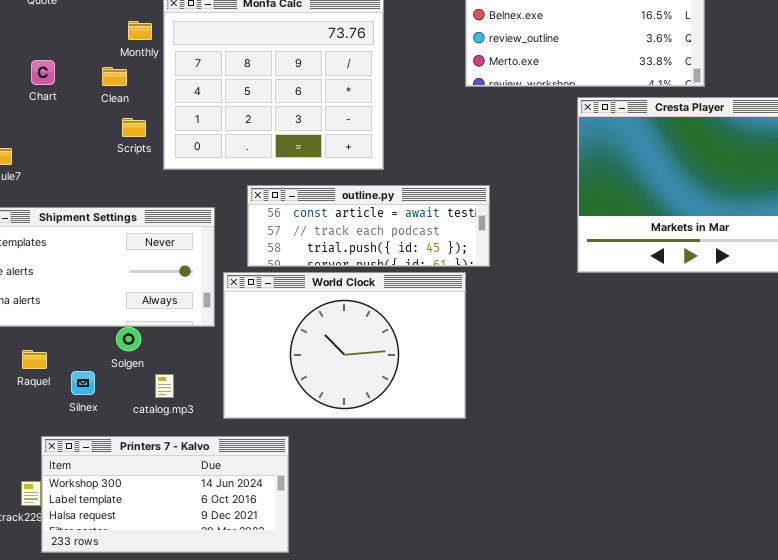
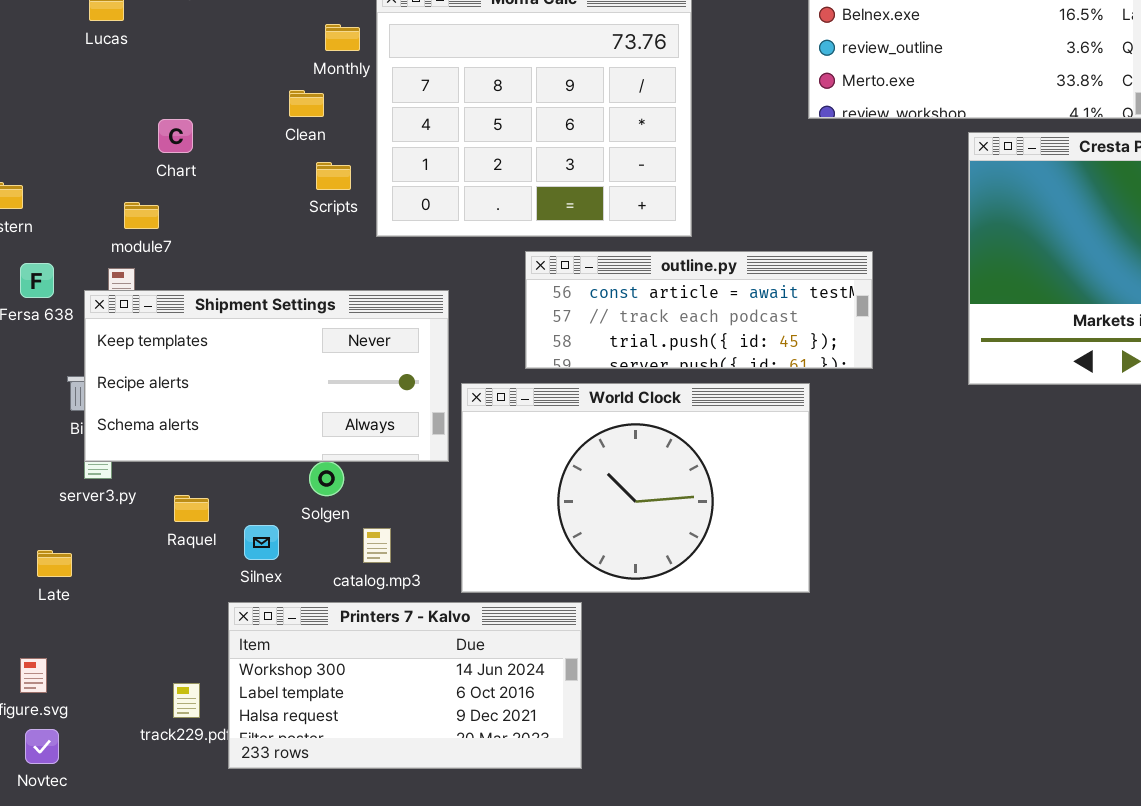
Chart: [31,60,55,85] -> [158,119,193,153], moved
outline.py: [247,185,490,267] -> [525,251,873,369], moved
Printers 7 - Kalvo: [41,436,289,553] -> [228,602,582,769], moved

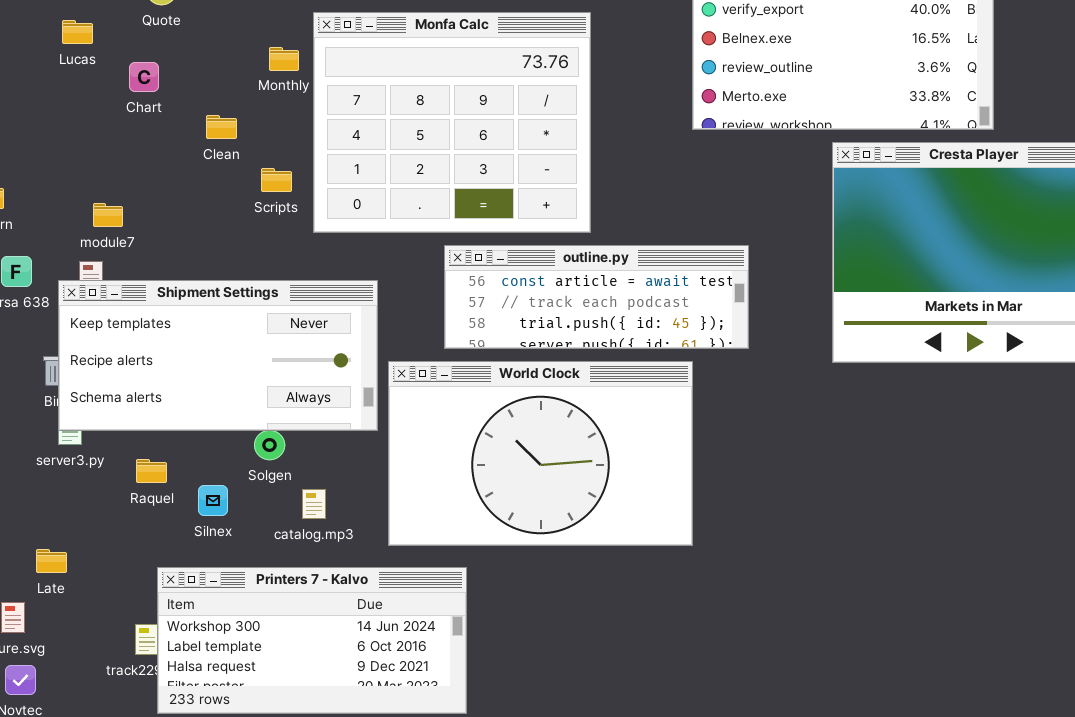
Clean: [289,90,324,117] -> [206,115,237,139], moved
Chart: [158,119,193,153] -> [129,62,159,92], moved
Late: [37,550,72,577] -> [36,549,67,573], moved
Printers 7 - Kalvo: [228,602,582,769] -> [157,567,467,714], moved

